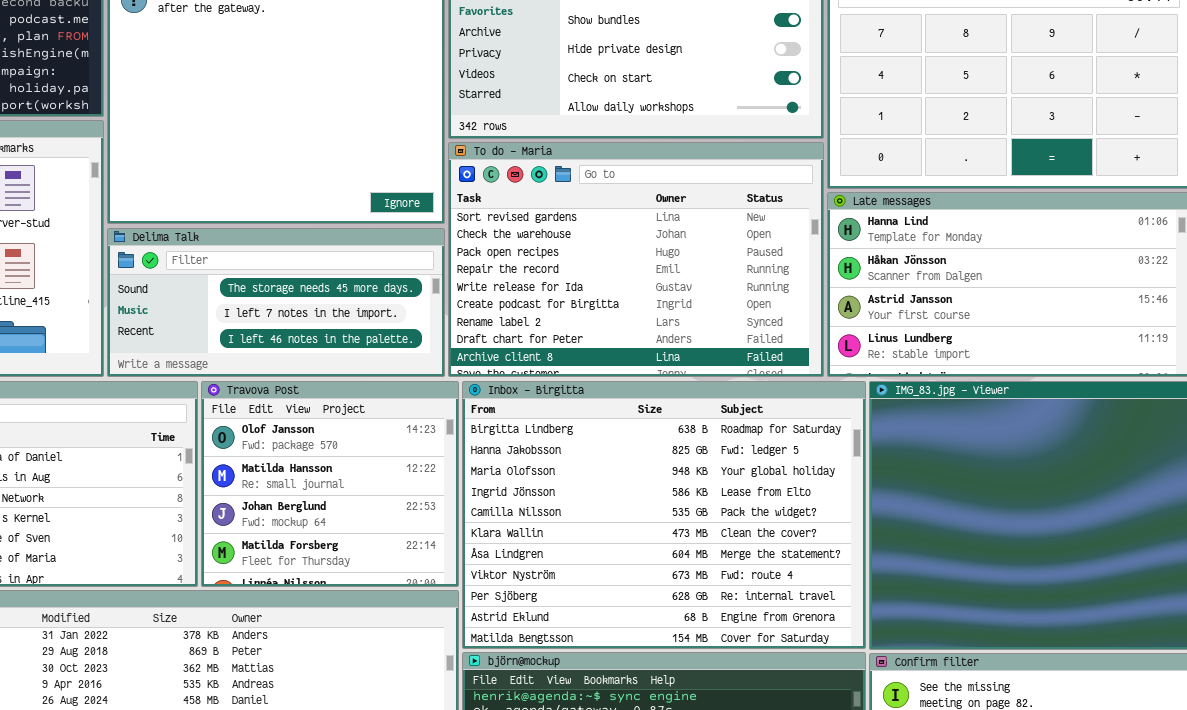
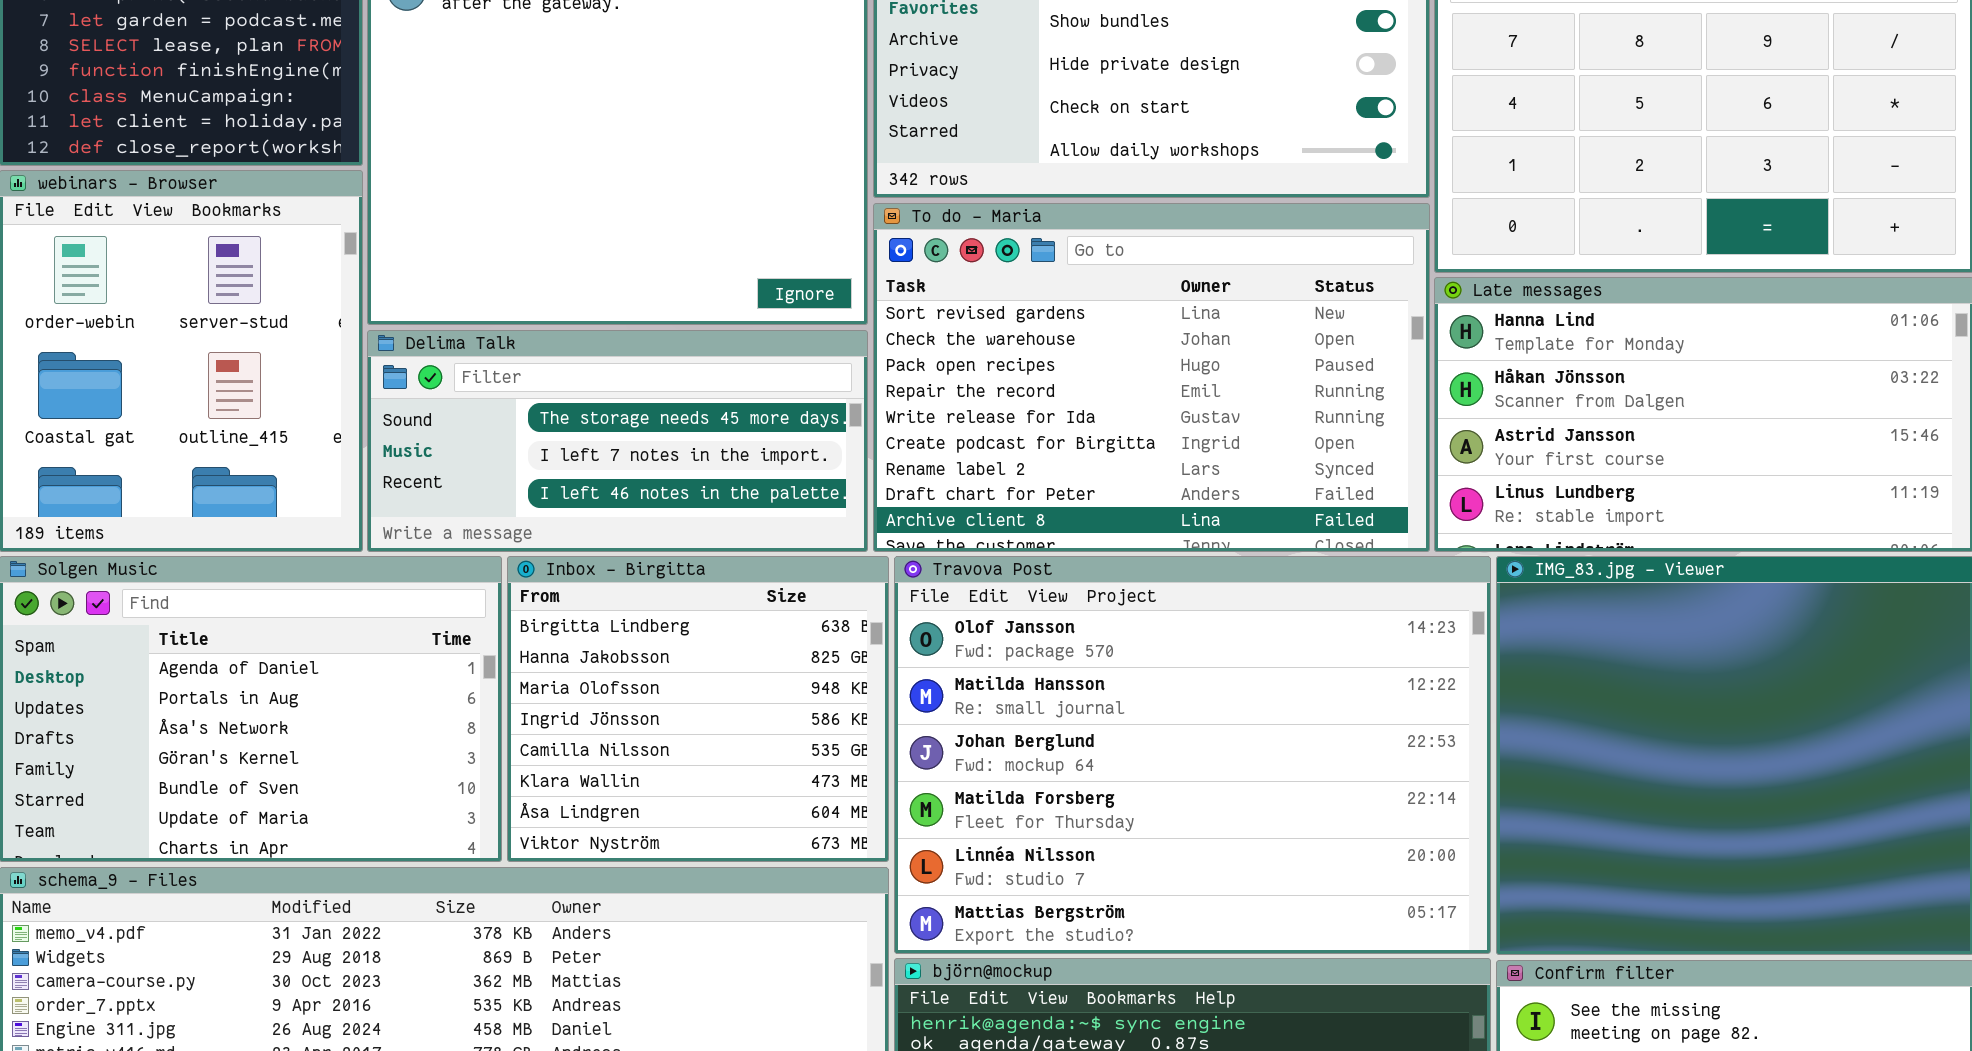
Travova Post: [201,381,459,587] -> [894,556,1491,954], moved, resized
Inbox - Birgitta: [462,381,866,649] -> [507,556,889,862], moved, resized

